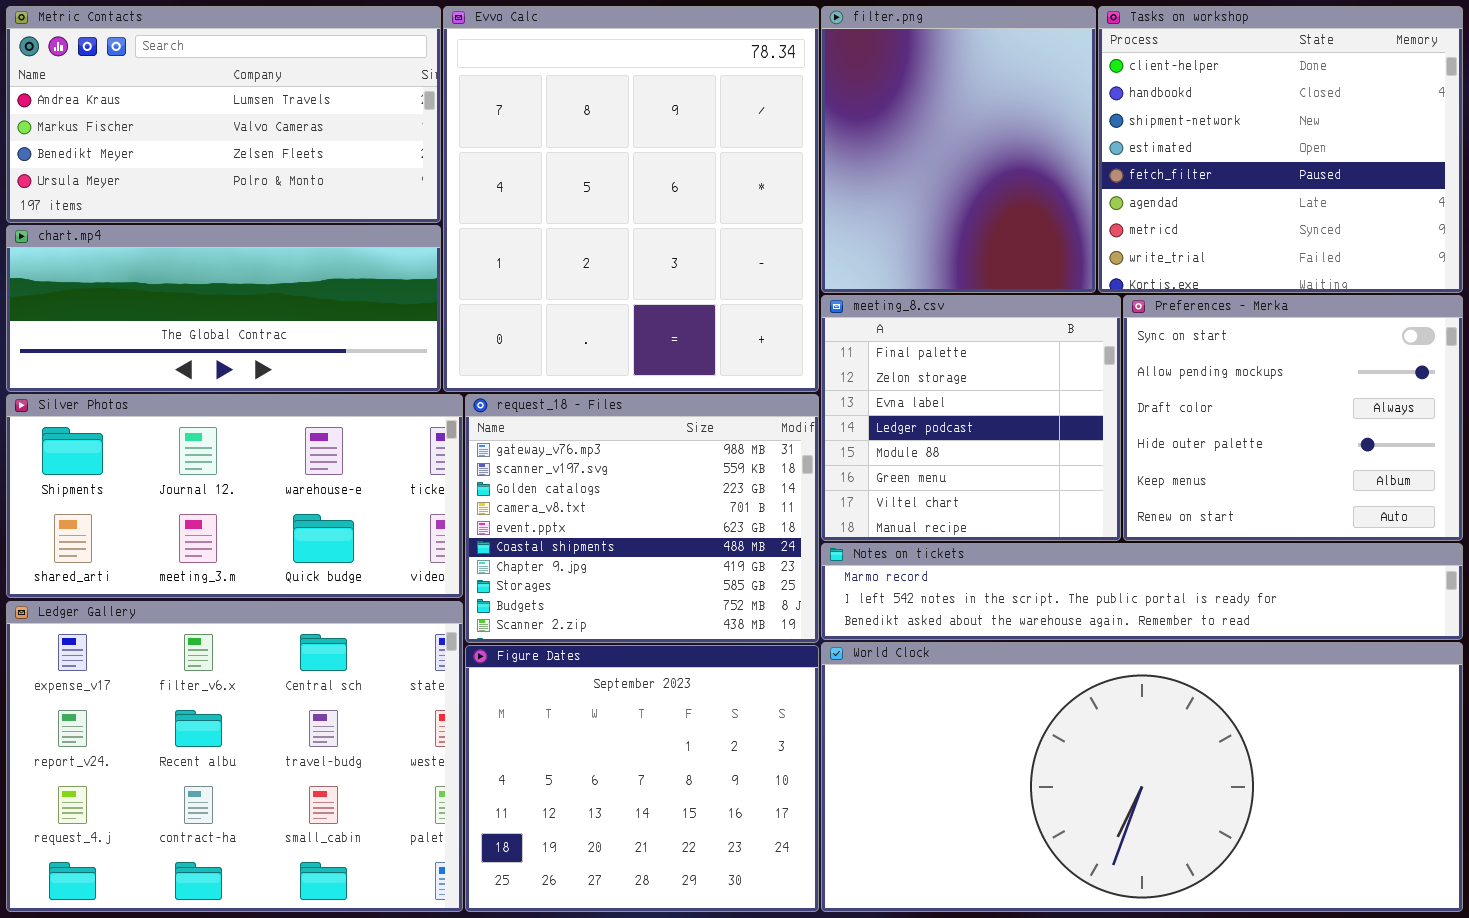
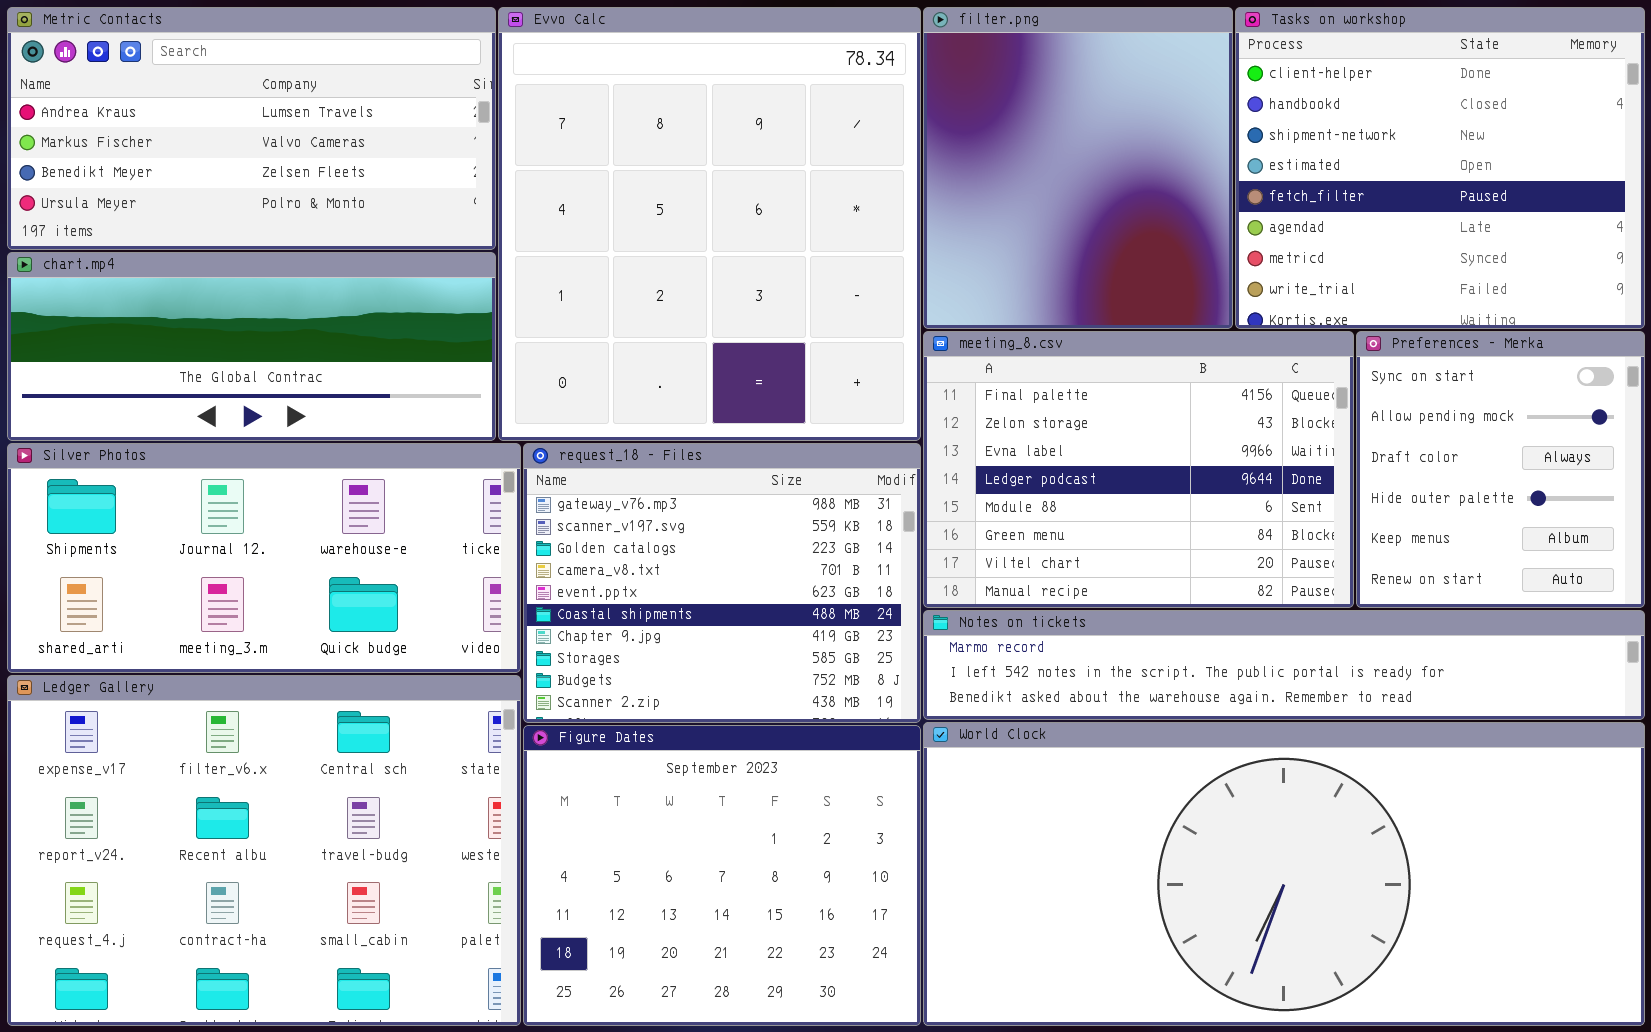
meeting_8.csv: [821,295,1121,541] -> [923,331,1354,608], resized
Preferences - Merka: [1123,295,1463,541] -> [1356,331,1645,608], resized

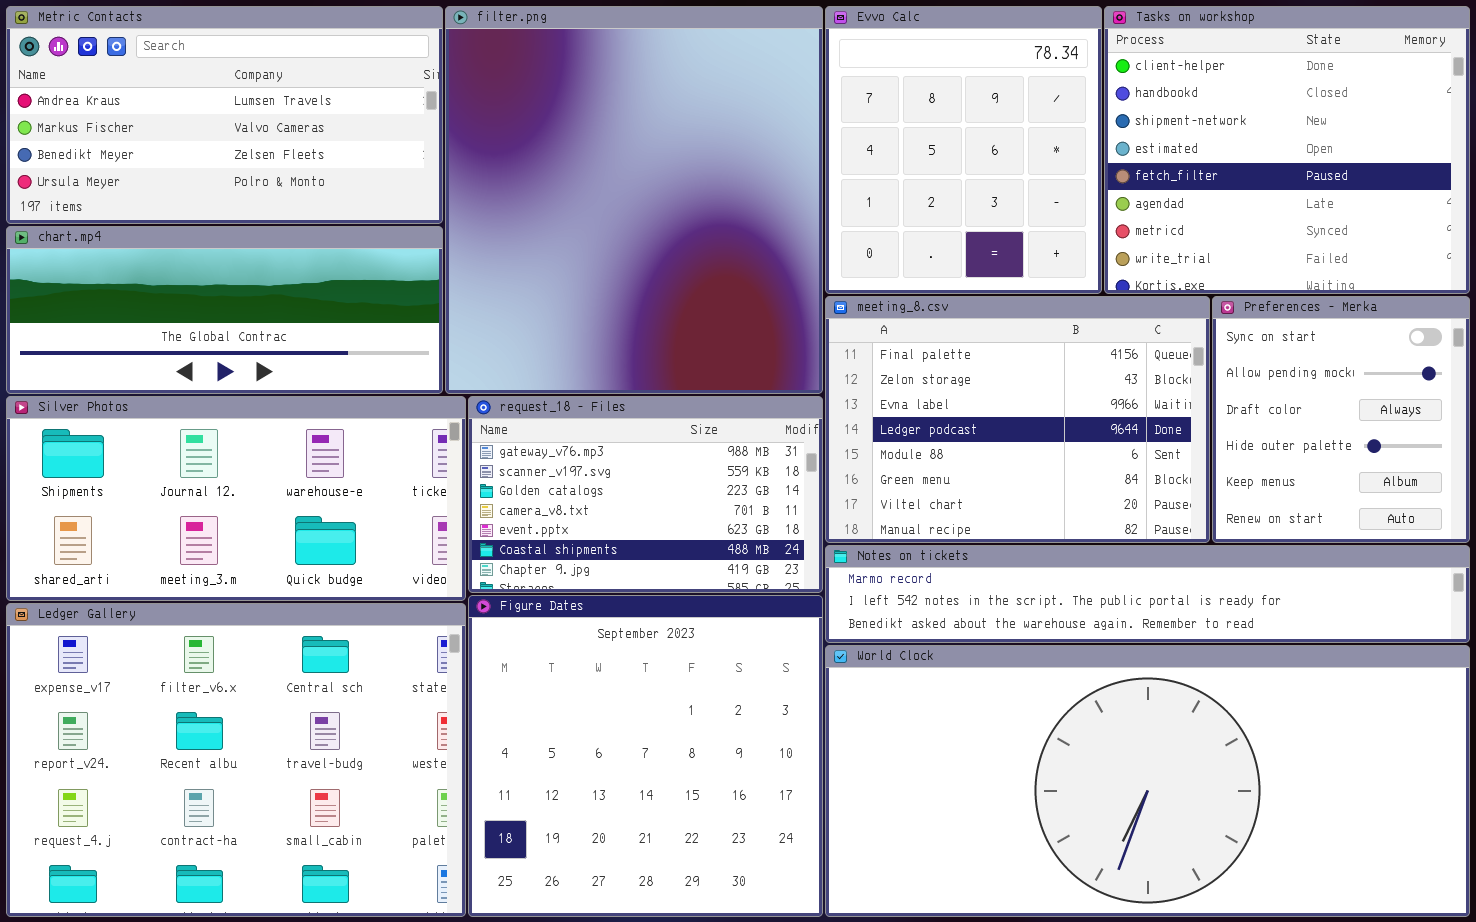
Evvo Calc: [498,7,921,441] -> [825,6,1102,294], moved, resized
filter.png: [923,7,1233,329] -> [445,6,823,394], moved, resized
request_18 - Files: [523,443,921,723] -> [468,396,823,593], resized
Figure Dates: [523,725,921,1026] -> [468,595,823,917], resized

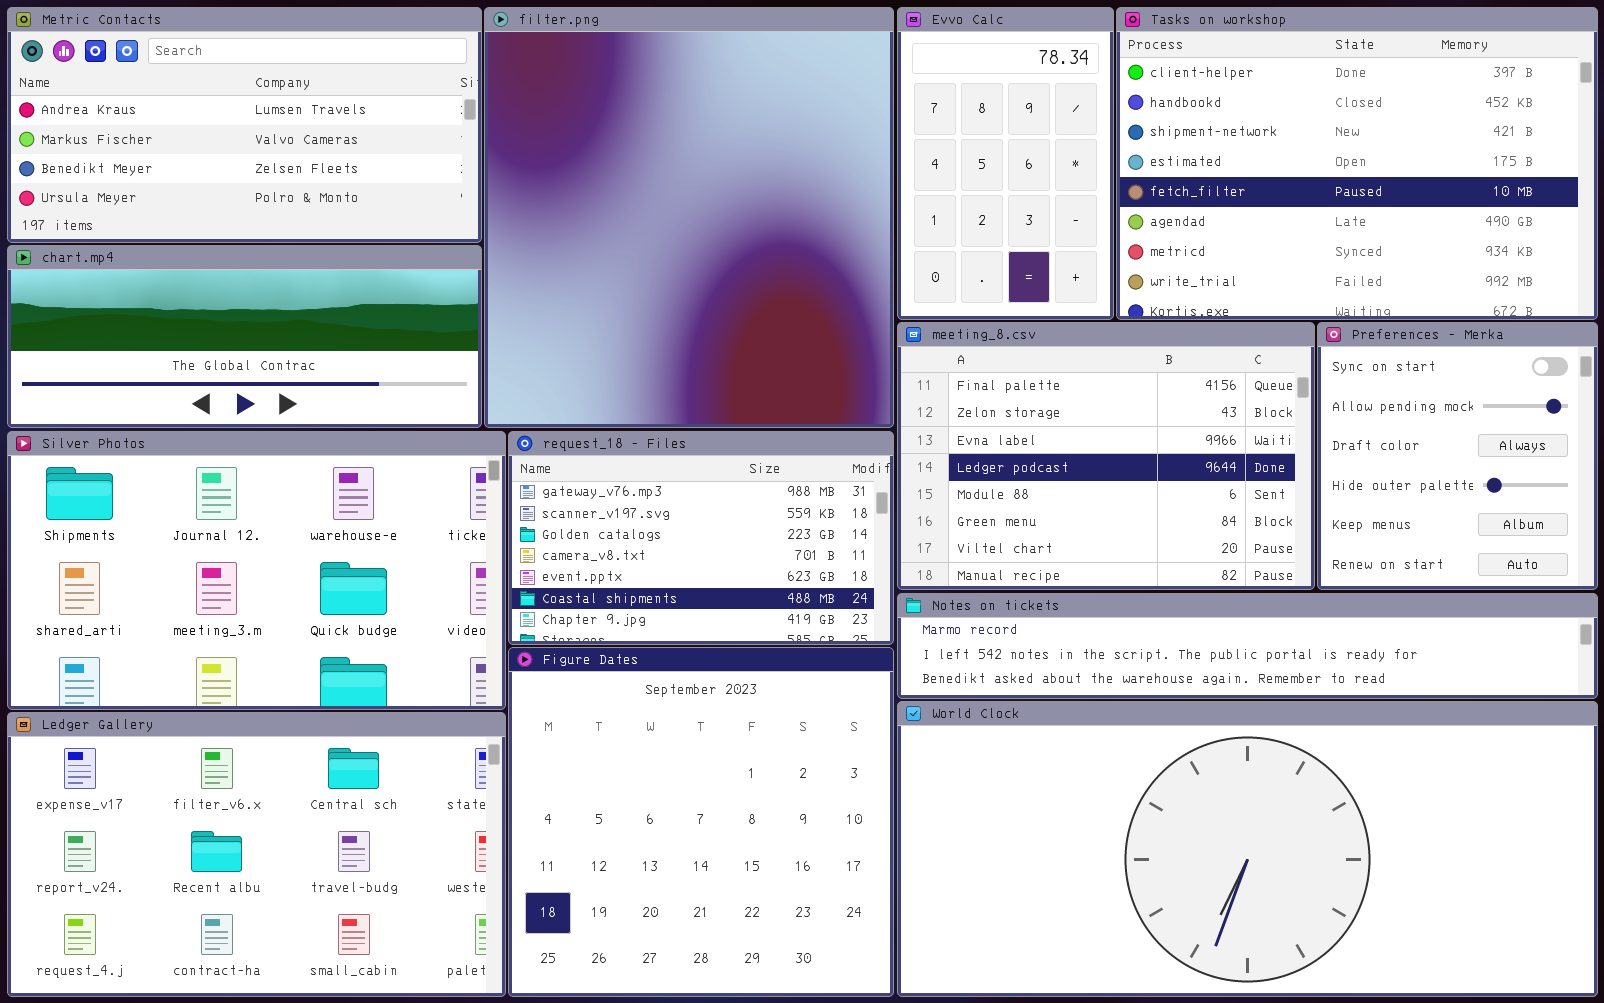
Evvo Calc: [825,6,1102,294] -> [897,7,1114,320], resized
Tasks on workshop: [1104,6,1470,294] -> [1116,7,1598,320], resized
Silver Photos: [6,396,466,601] -> [7,431,506,710], resized
Ledger Gallery: [6,603,466,917] -> [7,712,506,997], resized

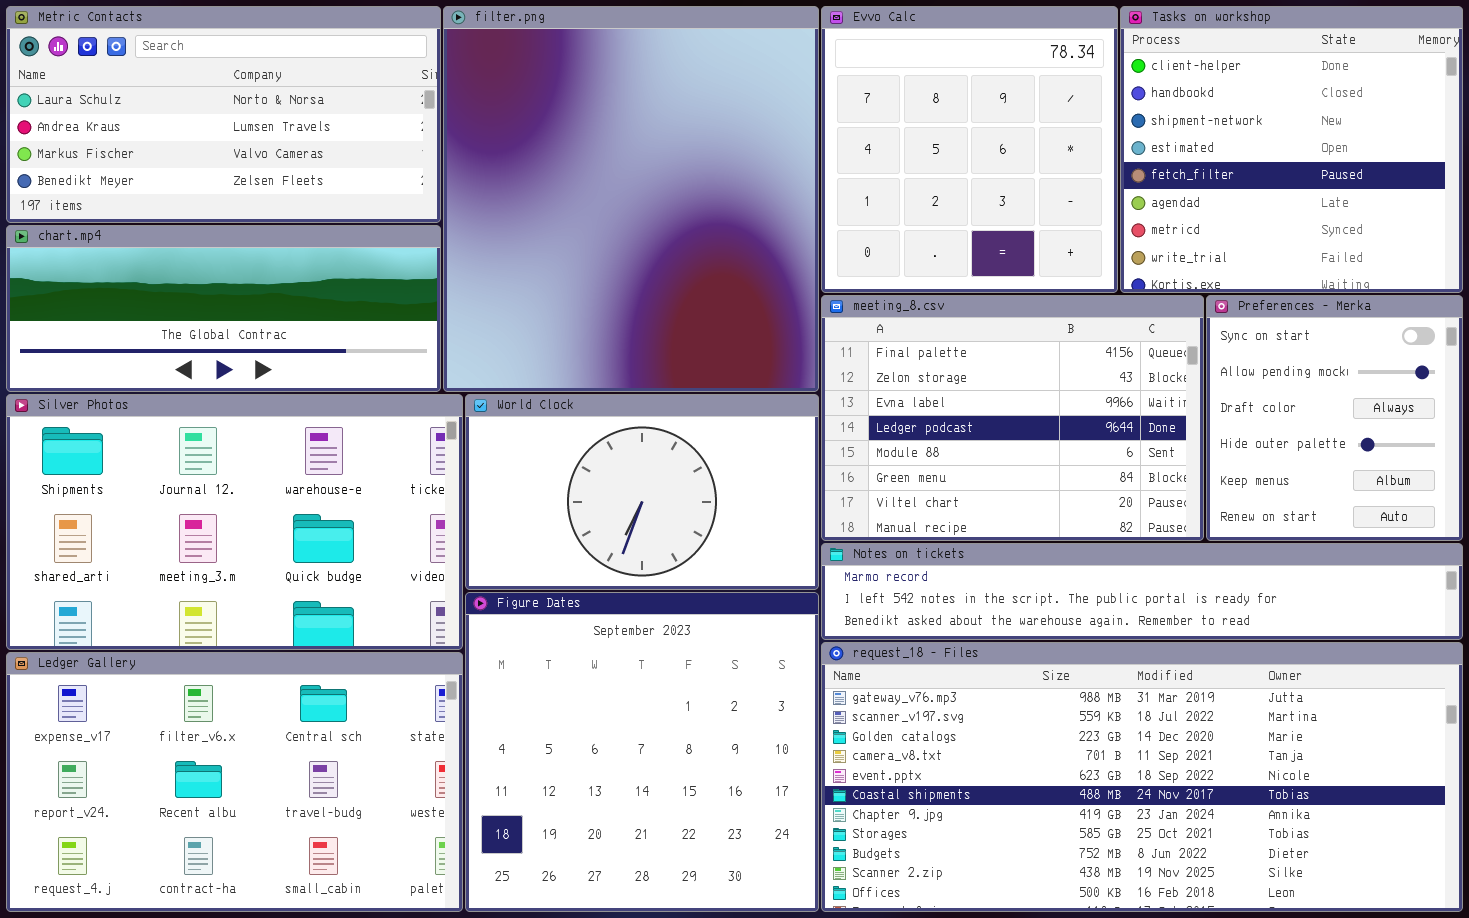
Metric Contacts: [7,7,482,243] -> [6,6,441,223], scrolled up 1 row
Evvo Calc: [897,7,1114,320] -> [821,6,1118,293], resized
Tasks on workshop: [1116,7,1598,320] -> [1120,6,1463,293], resized
request_18 - Files: [508,431,894,645] -> [821,642,1463,912], moved, resized
World Clock: [897,701,1598,997] -> [465,394,819,590], moved, resized

